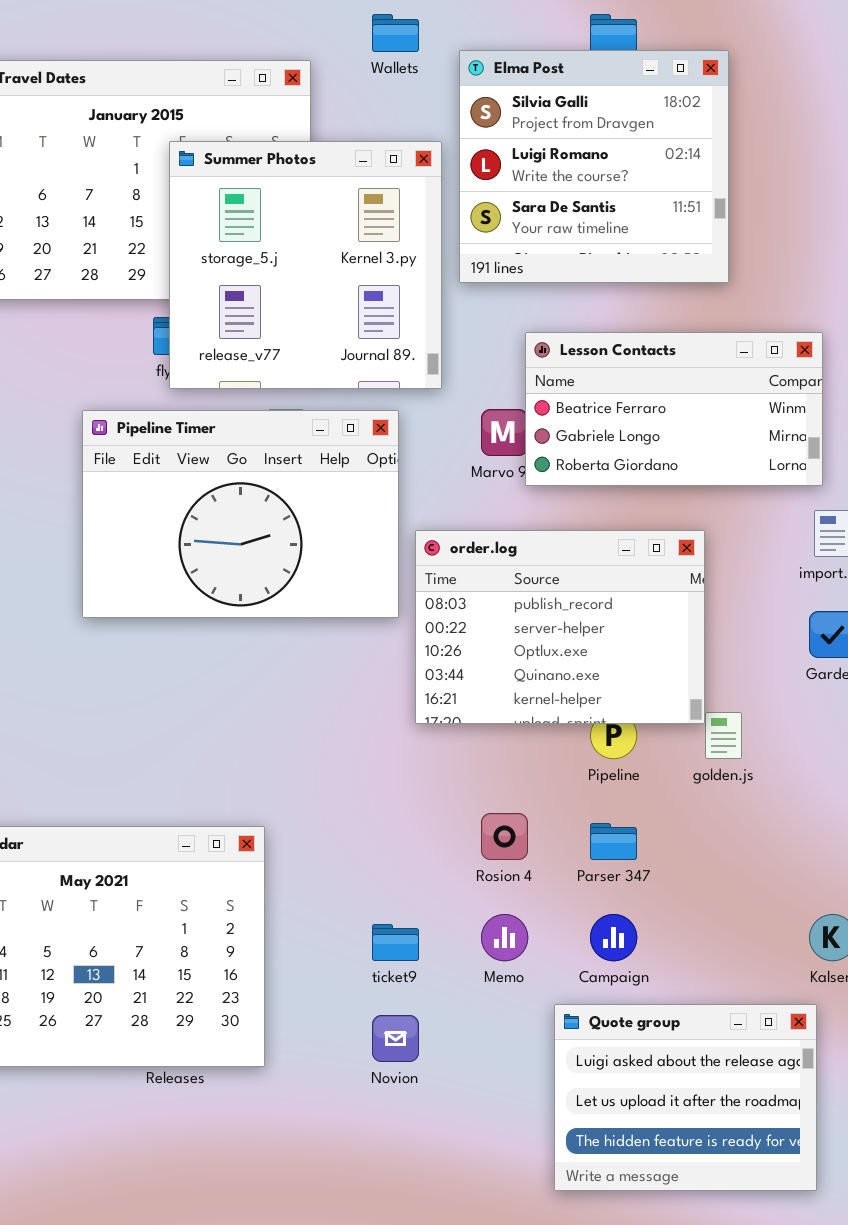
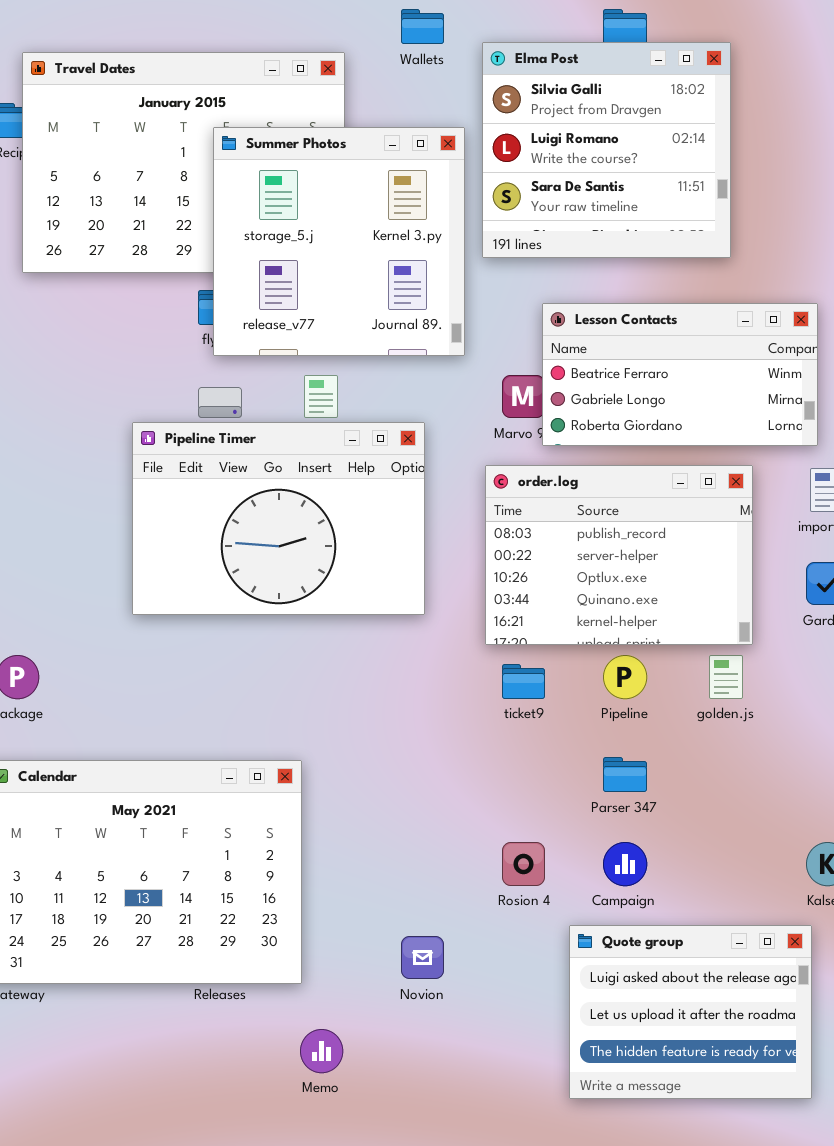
Pipeline Timer: [82,410,399,618] -> [132,422,425,615], moved
order.log: [415,530,705,724] -> [485,465,753,645], moved
Rosion 4: [481,813,528,860] -> [502,842,545,886], moved
Memo: [481,914,528,961] -> [300,1029,343,1073], moved
ticket9: [372,924,419,961] -> [502,664,545,699], moved

